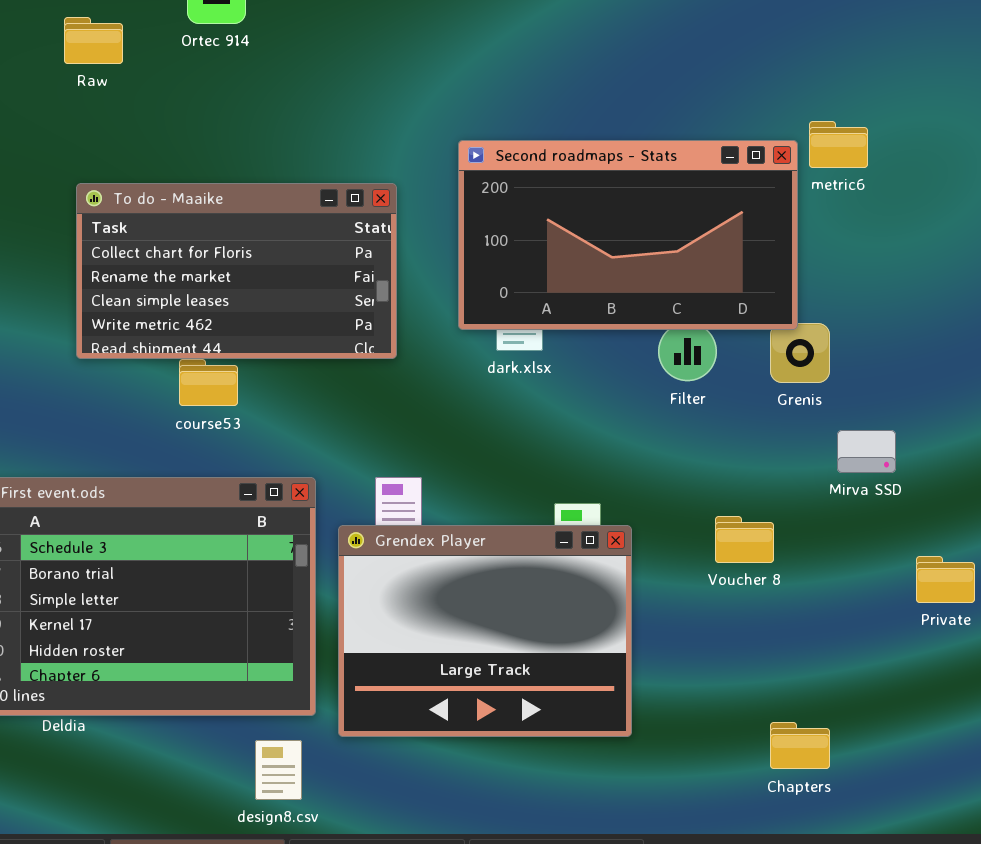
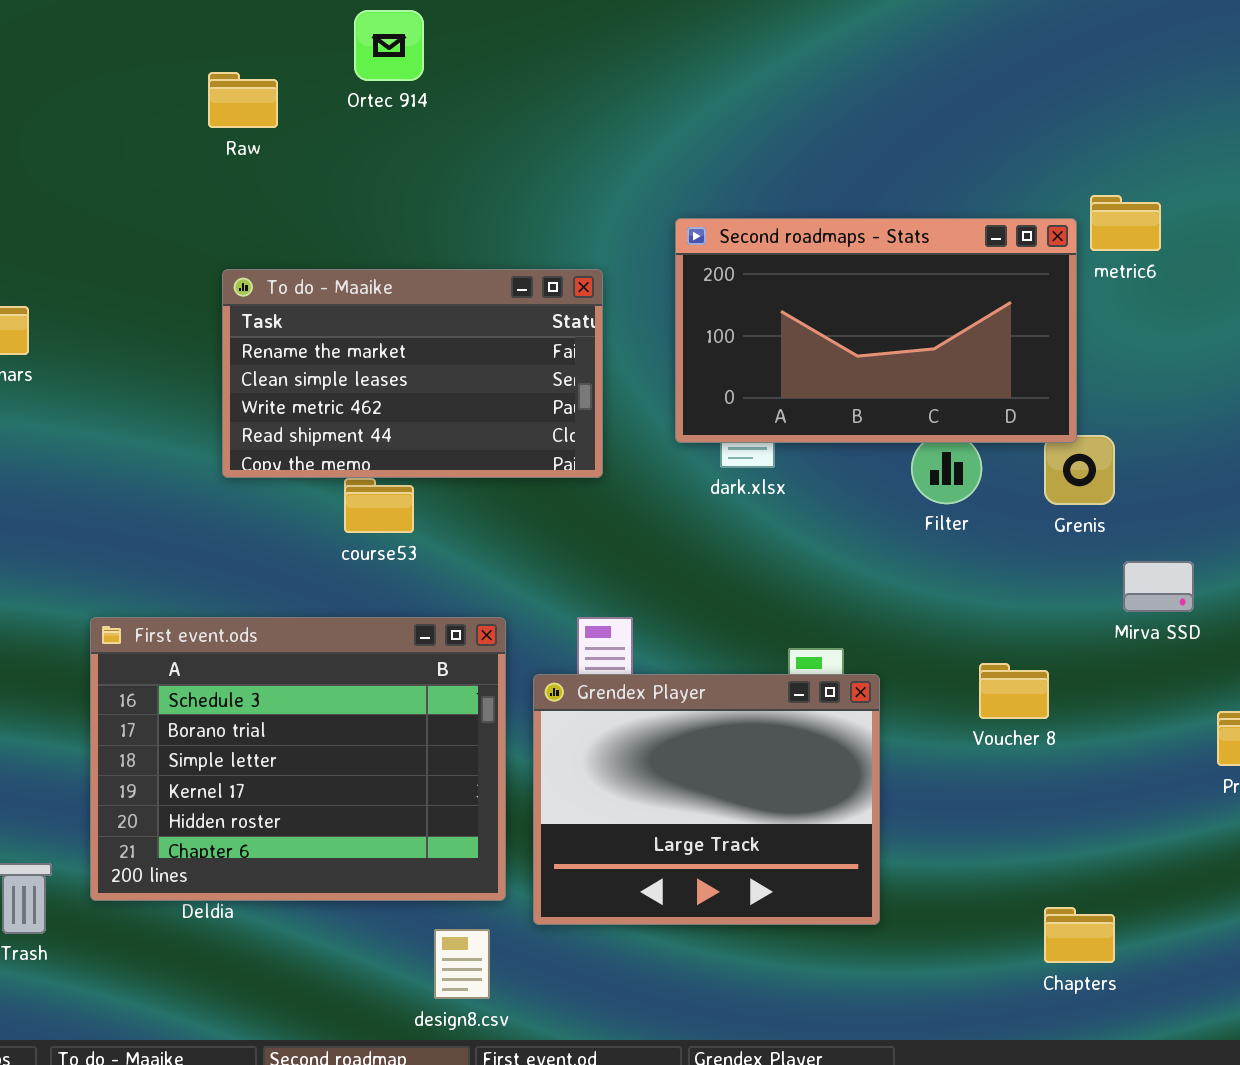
To do - Maaike: [76,183,397,359] -> [222,269,603,478], scrolled down 1 row

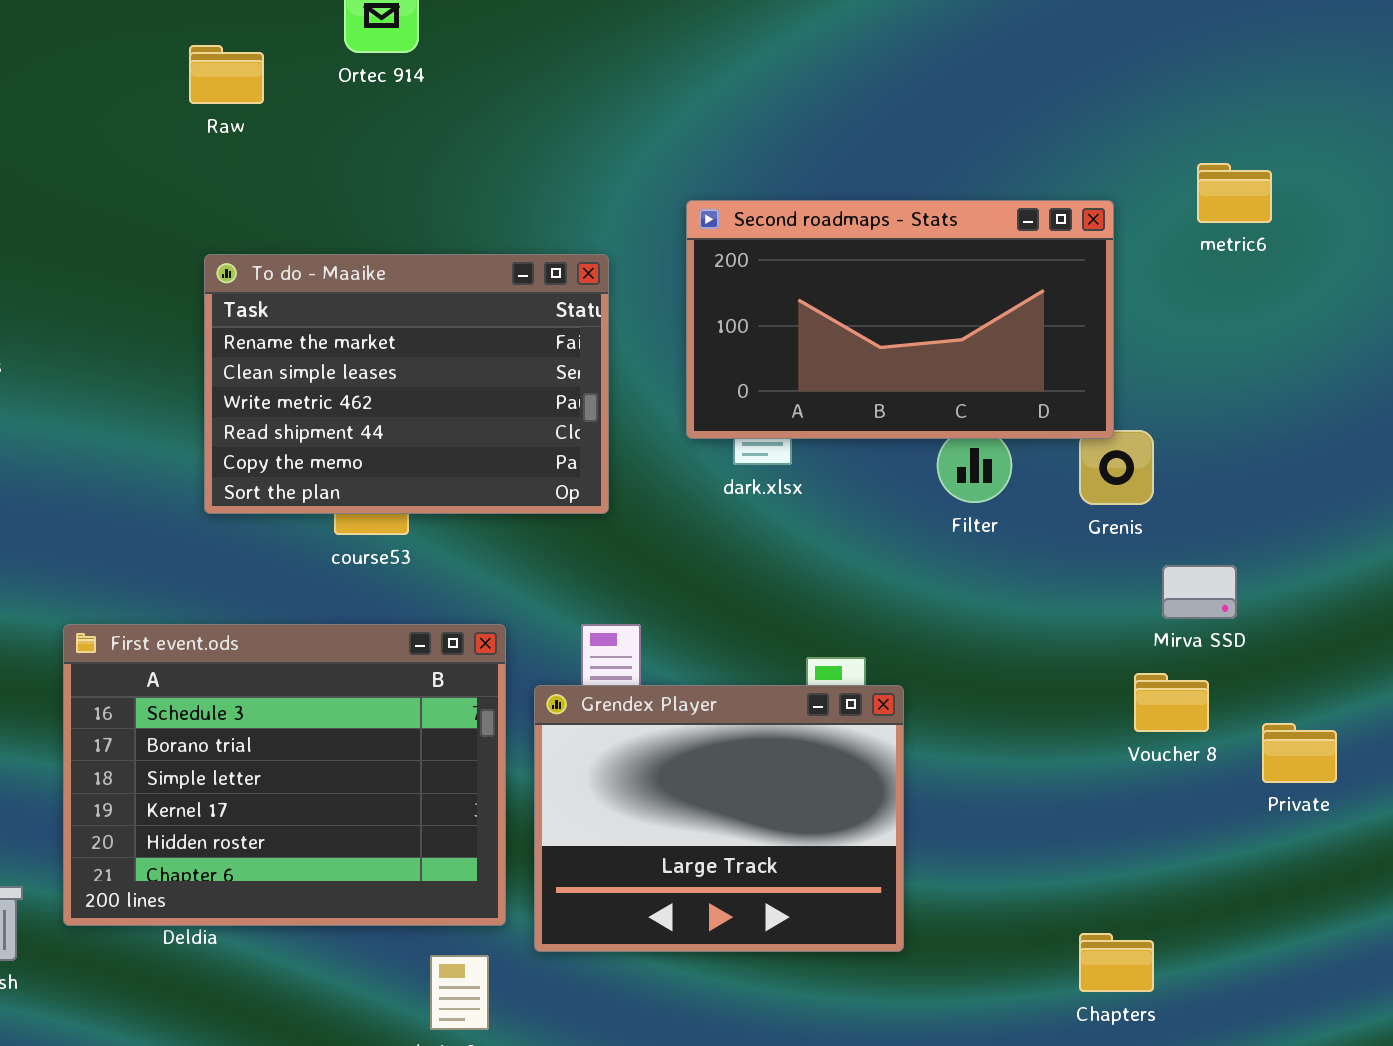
metric6: [1090,195,1161,251] -> [1197,163,1272,223], moved
To do - Maaike: [222,269,603,478] -> [204,254,609,514], resized
Voucher 8: [979,663,1049,719] -> [1134,673,1209,732], moved

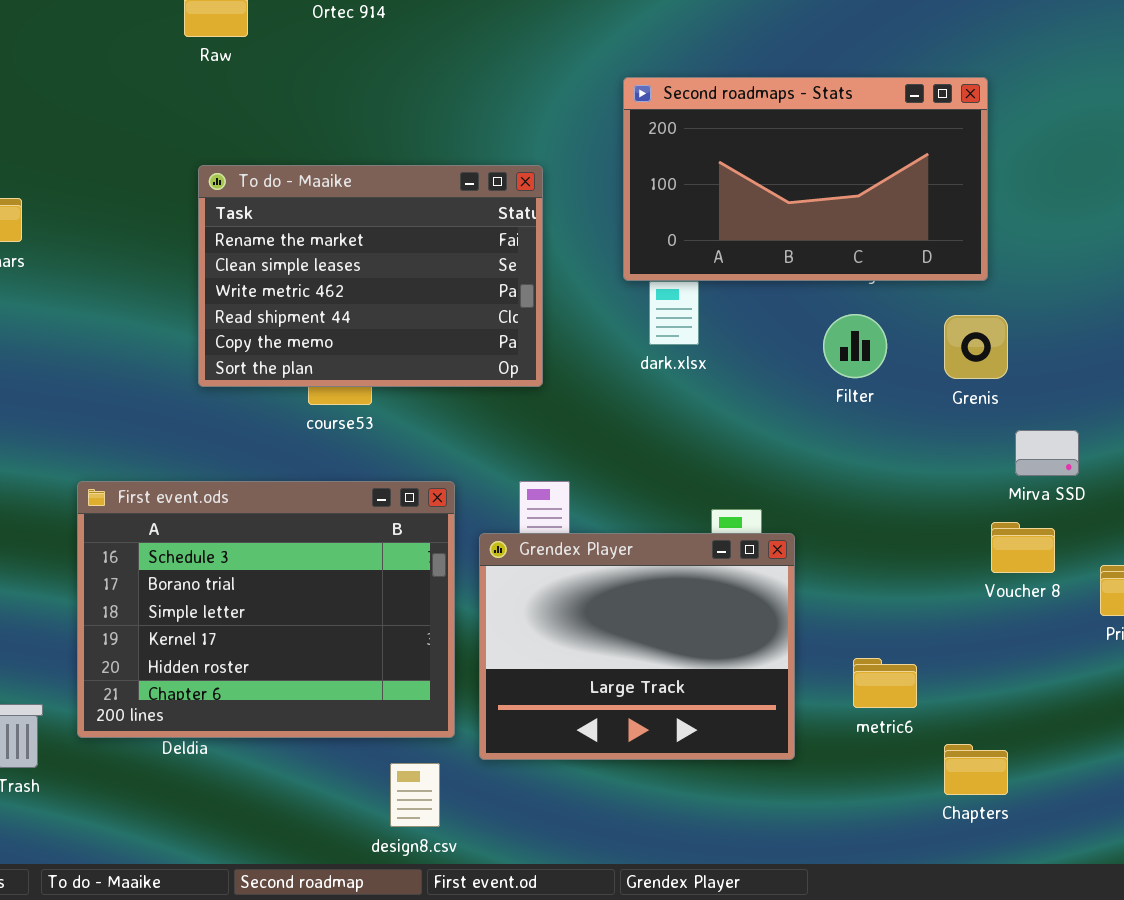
metric6: [1197,163,1272,223] -> [853,658,917,708], moved
Second roadmaps - Stats: [686,200,1114,439] -> [623,77,988,281], moved

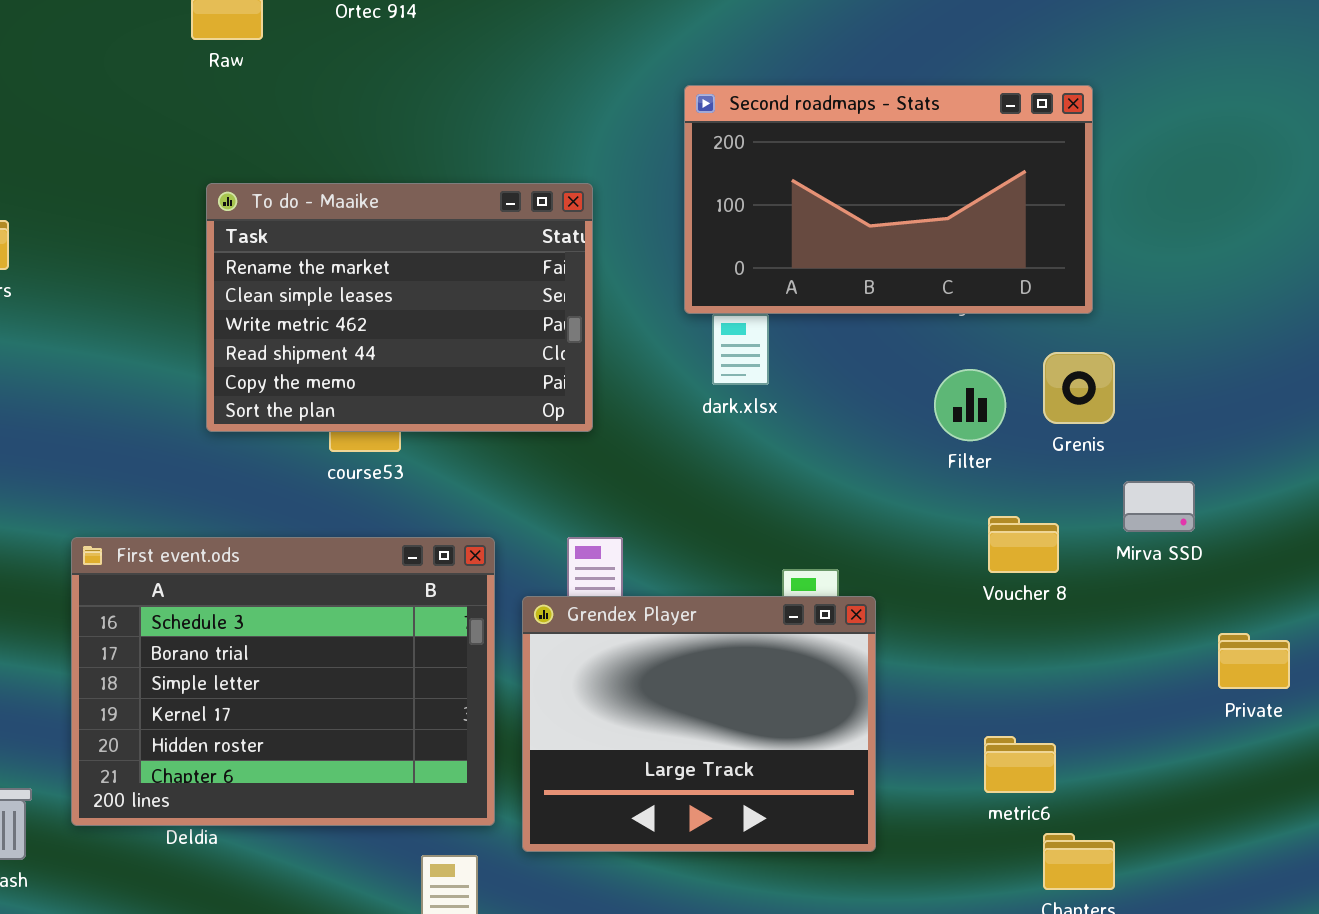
Filter: [823,314,887,378] -> [934,369,1006,441], moved
Voucher 8: [991,522,1055,573] -> [988,516,1059,573], moved
metric6: [853,658,917,708] -> [984,736,1056,793], moved

